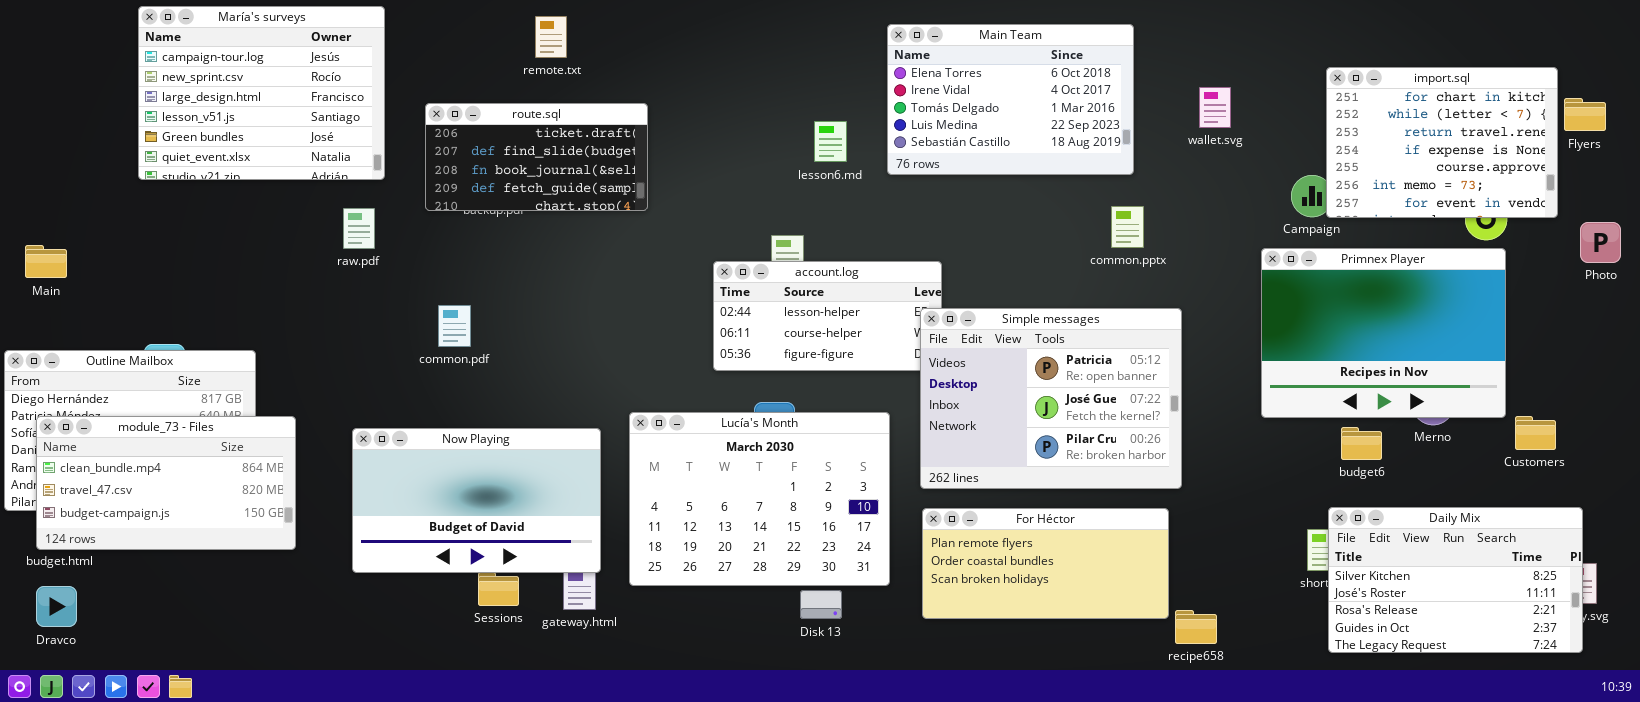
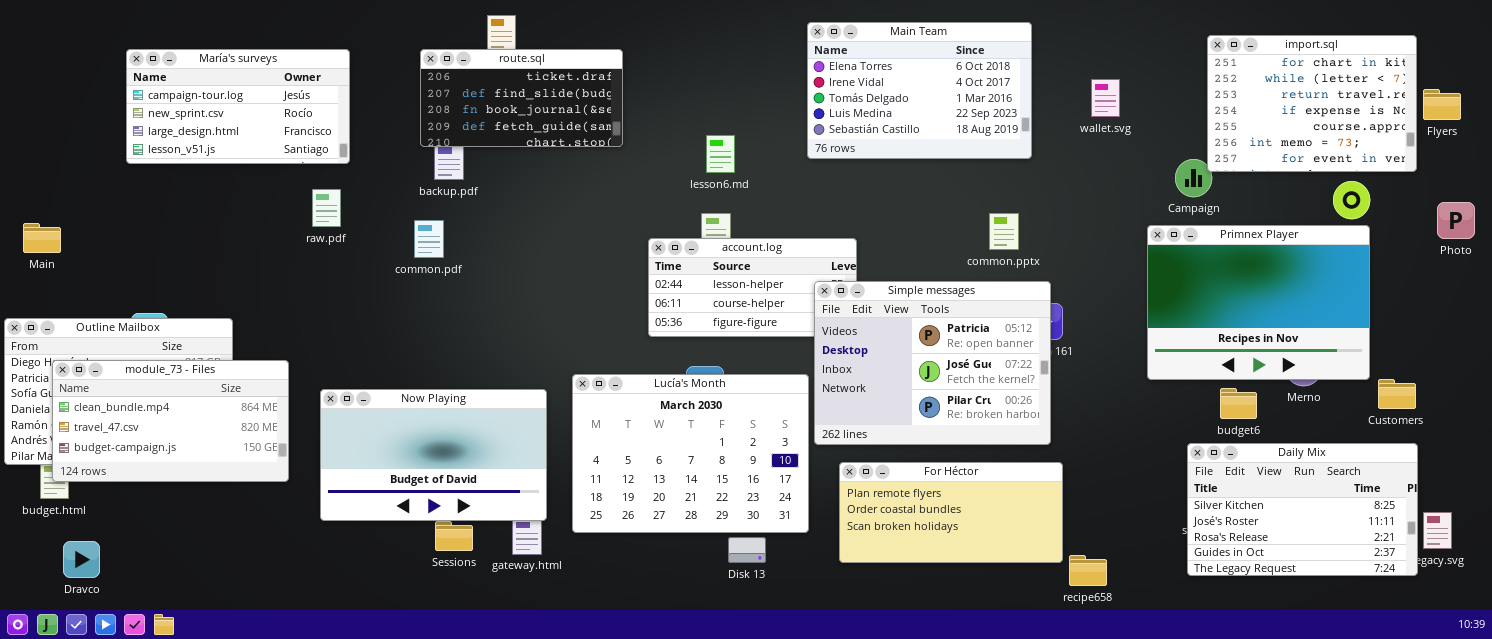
María's surveys: [138,6,385,180] -> [126,49,350,164], resized
import.sql: [1326,67,1558,218] -> [1207,35,1417,172], moved
route.sql: [425,103,648,211] -> [420,49,623,147], moved
lesson6.md: [814,121,847,162] -> [706,135,735,173], moved
common.pptx: [1111,206,1144,248] -> [989,213,1019,250], moved
common.pdf: [438,305,471,347] -> [414,220,444,258], moved
Simple messages: [920,308,1182,489] -> [814,281,1051,445], moved
module_73 - Files: [36,416,296,550] -> [52,360,289,482], moved
Daily Mix: [1328,507,1583,653] -> [1187,443,1418,576], moved
Dravco: [36,586,77,627] -> [63,541,100,578], moved

